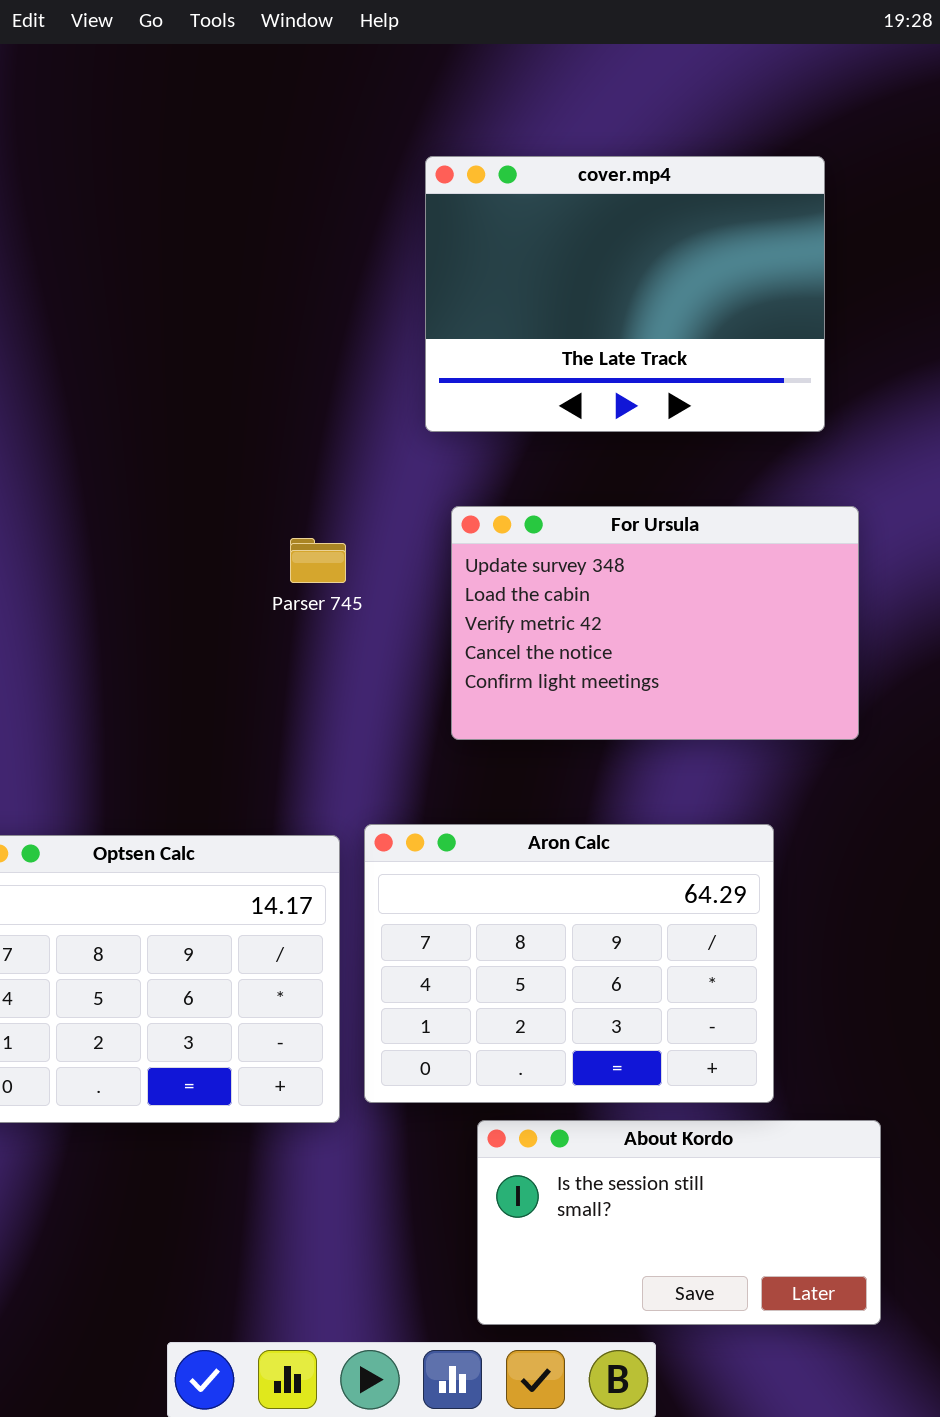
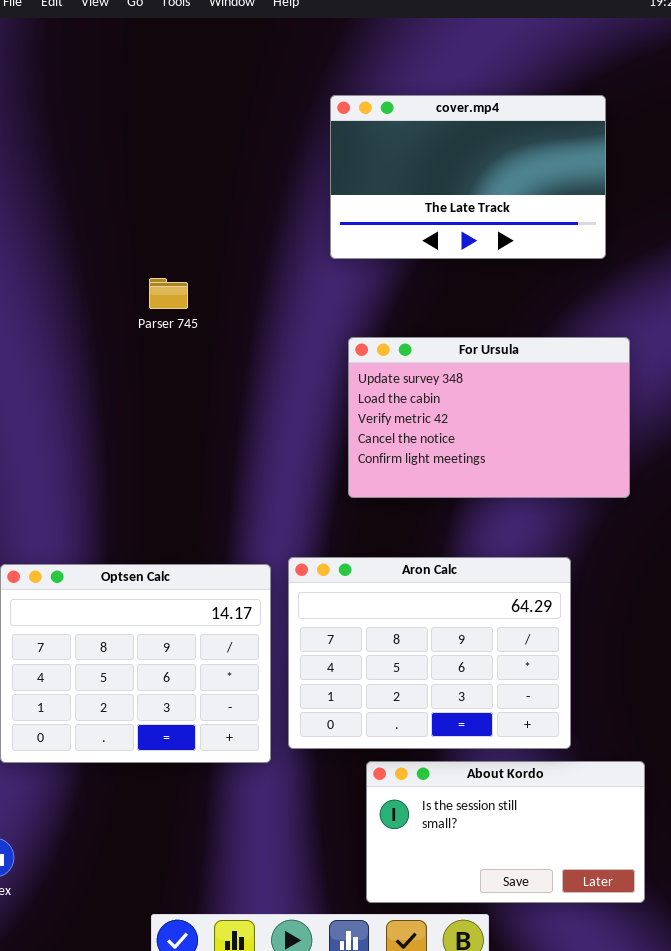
cover.mp4: [425,156,825,432] -> [330,95,606,259], resized
Parser 745: [290,538,346,583] -> [149,278,188,309], moved

